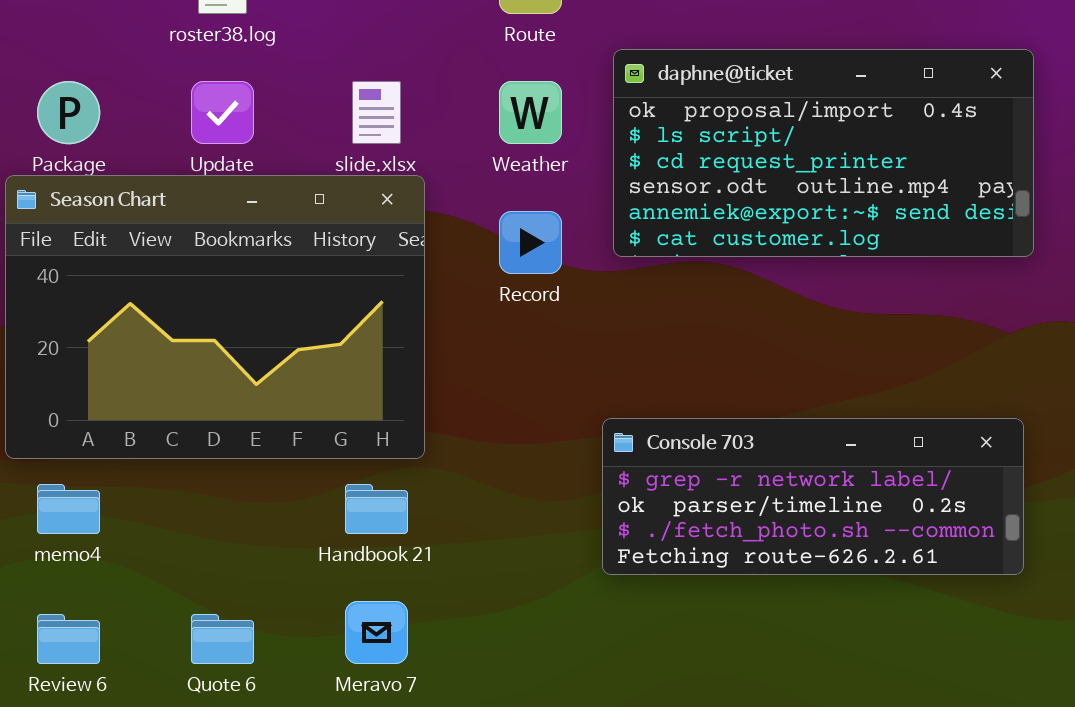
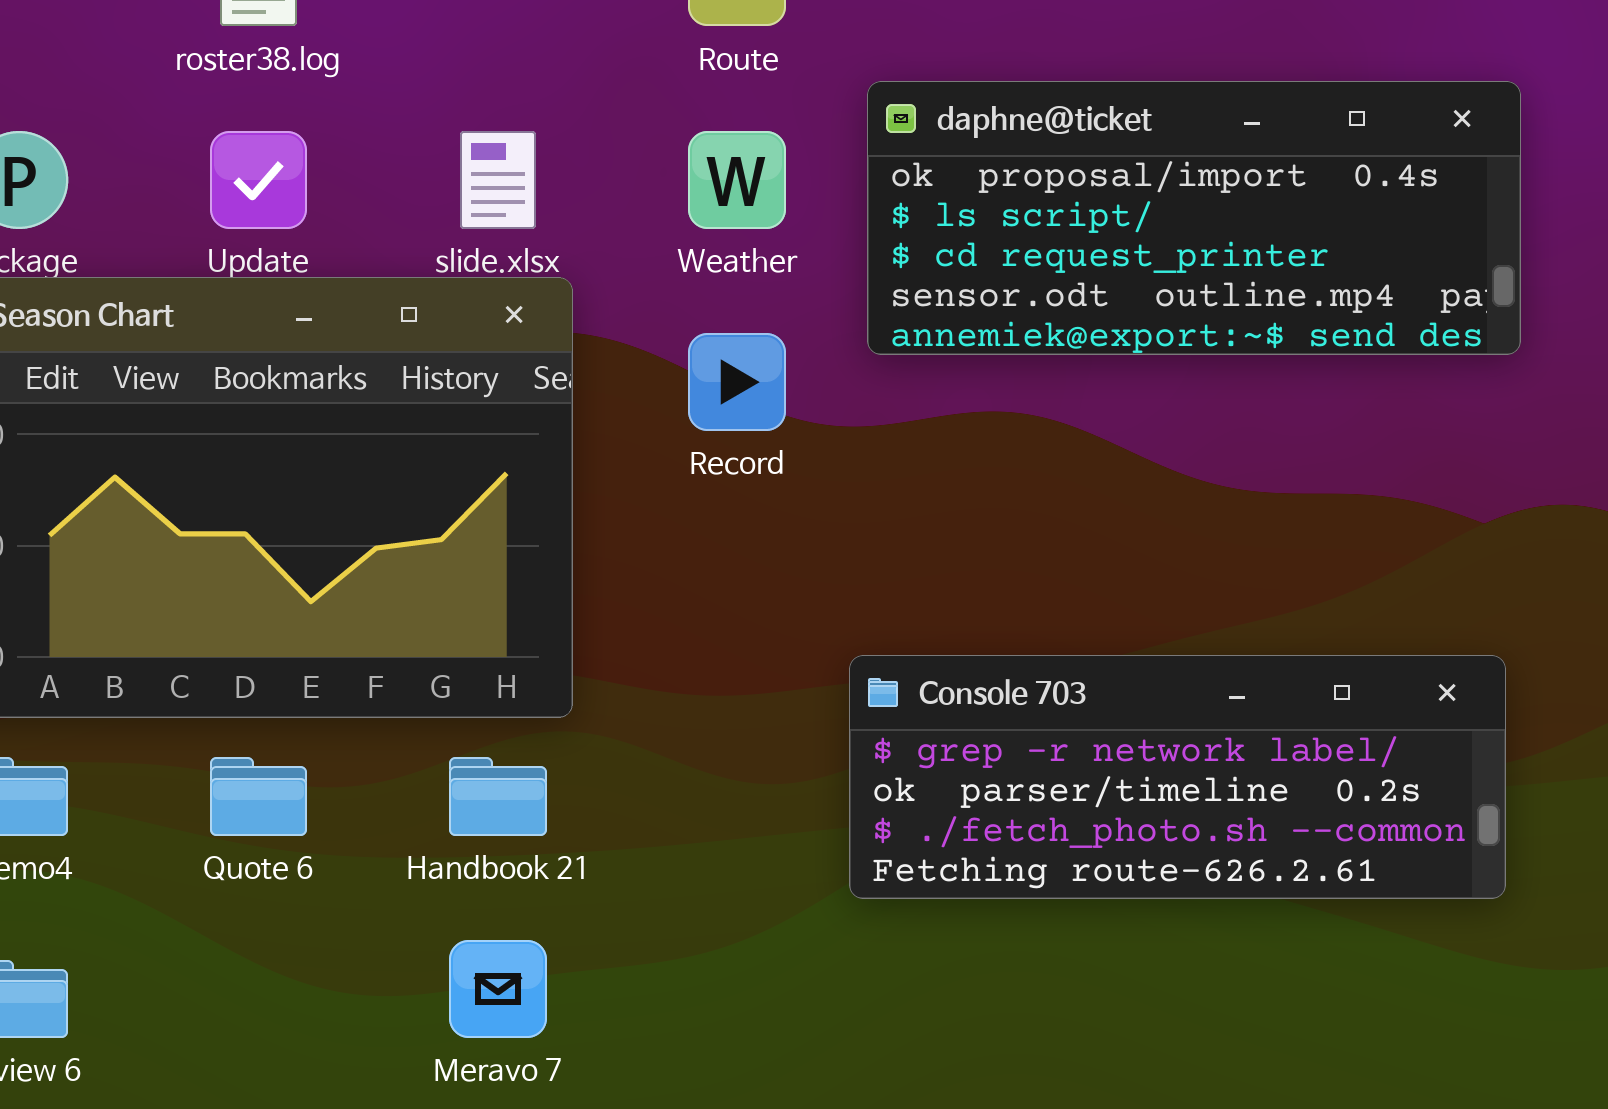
daphne@ticket: [613,49,1034,257] -> [867,81,1521,355], resized
Quote 6: [191,614,254,664] -> [210,757,307,836], moved

